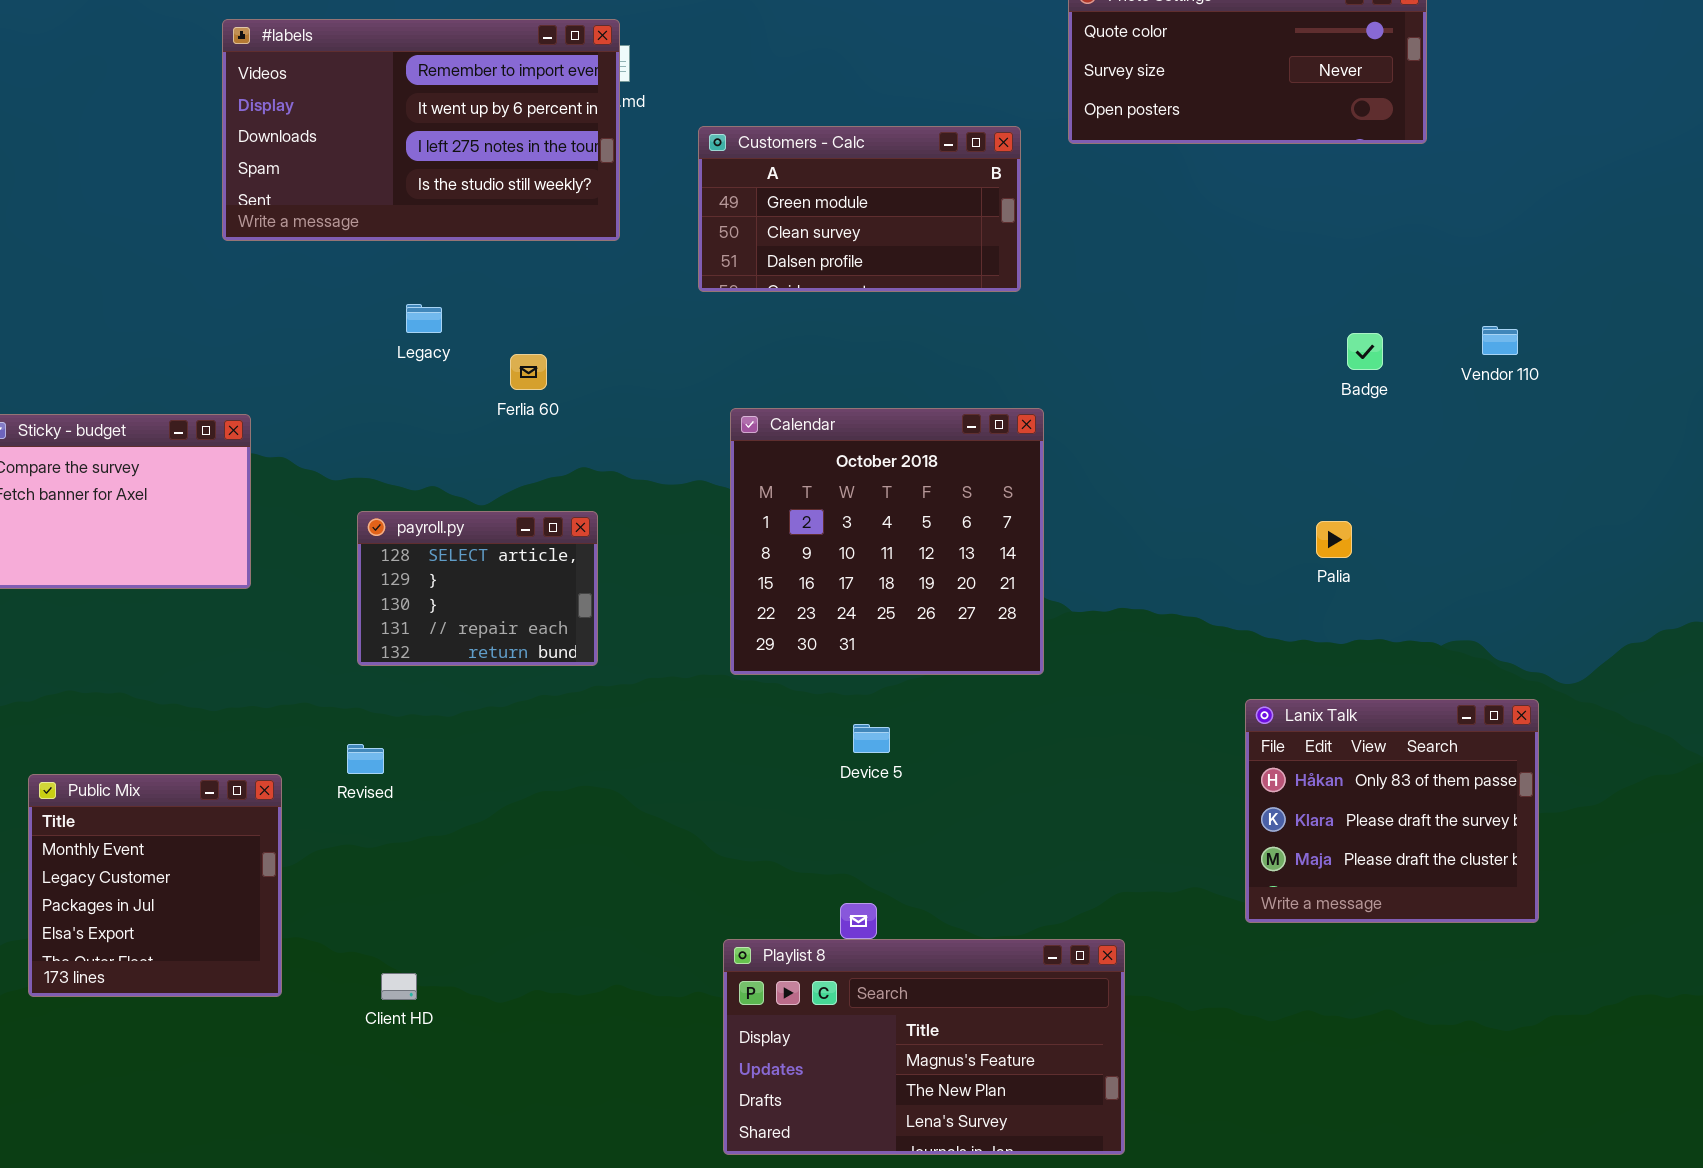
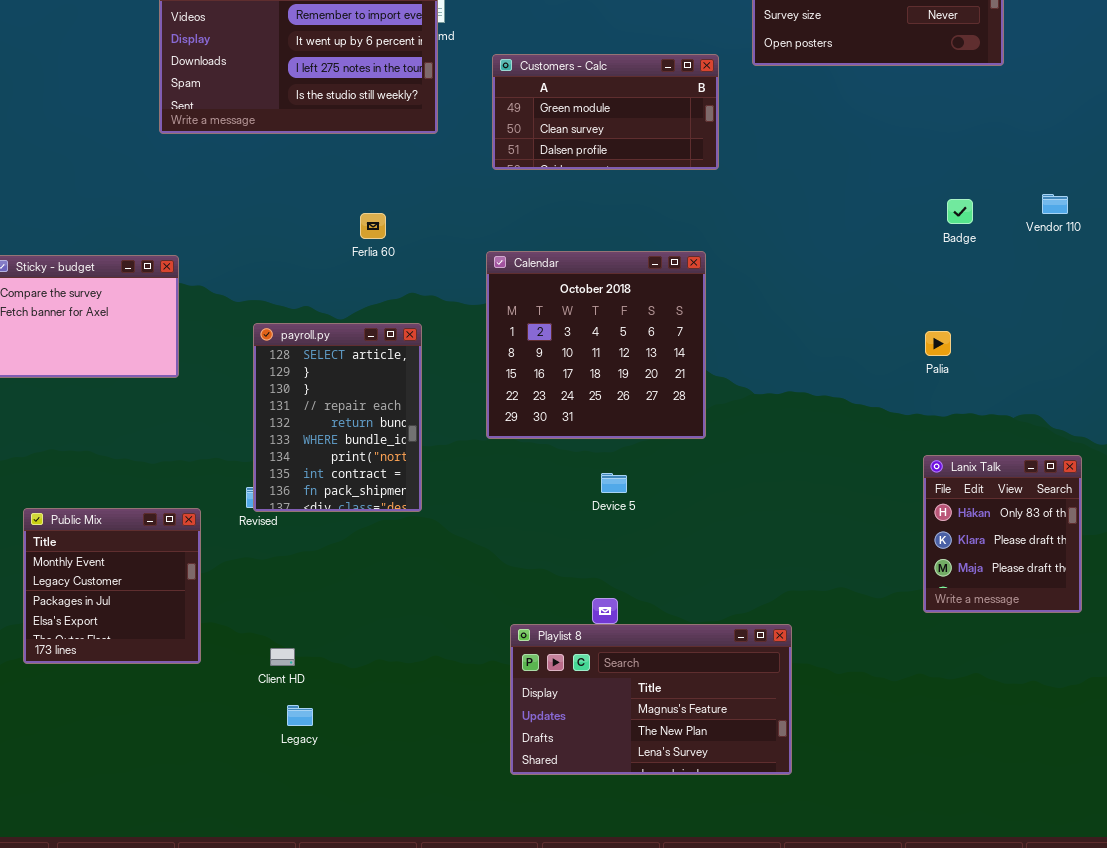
Legacy: [406,304,442,333] -> [287,705,313,726], moved
Calendar: [730,408,1044,675] -> [486,251,706,439], moved
payroll.py: [357,511,598,666] -> [253,323,422,512], resized
Lanix Talk: [1245,699,1539,923] -> [923,455,1082,613], resized

